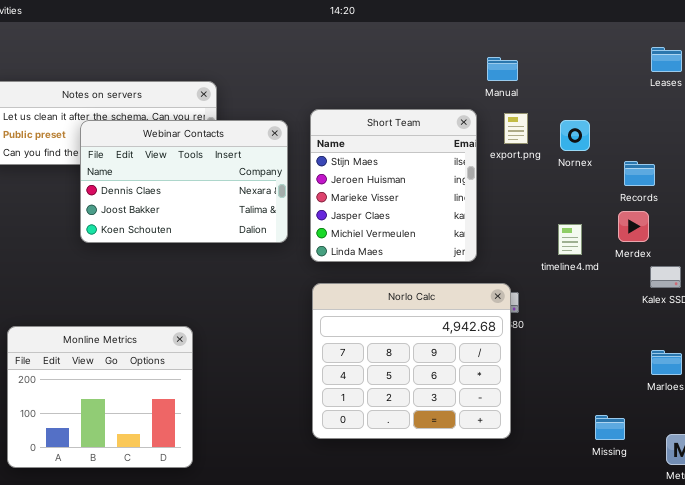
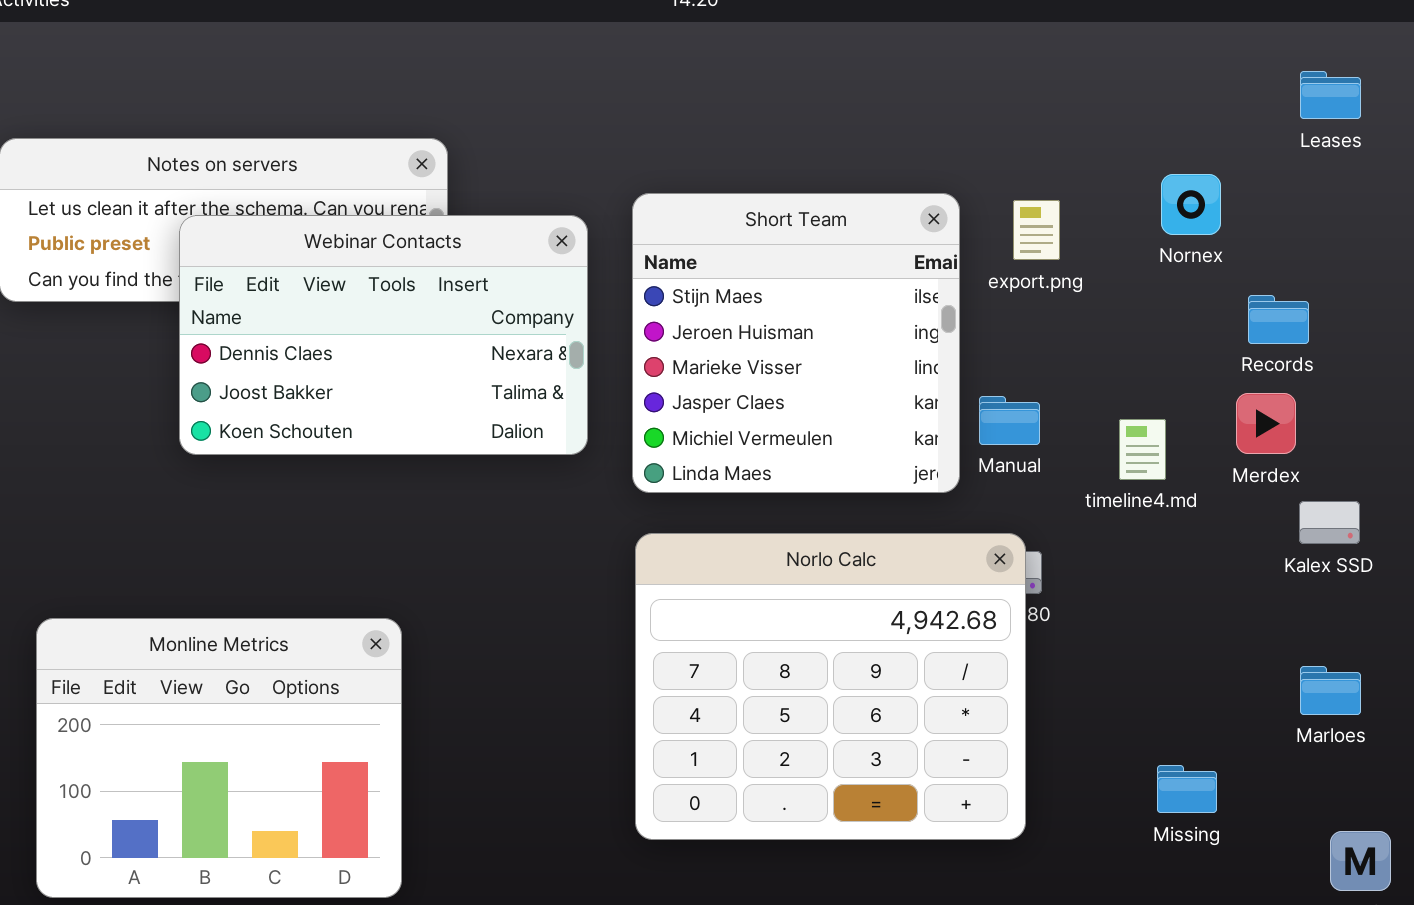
Manual: [487,57,518,81] -> [979,396,1040,445], moved
Nornex: [560,120,590,151] -> [1161,174,1221,235], moved
Missing: [595,415,625,440] -> [1157,765,1217,813], moved

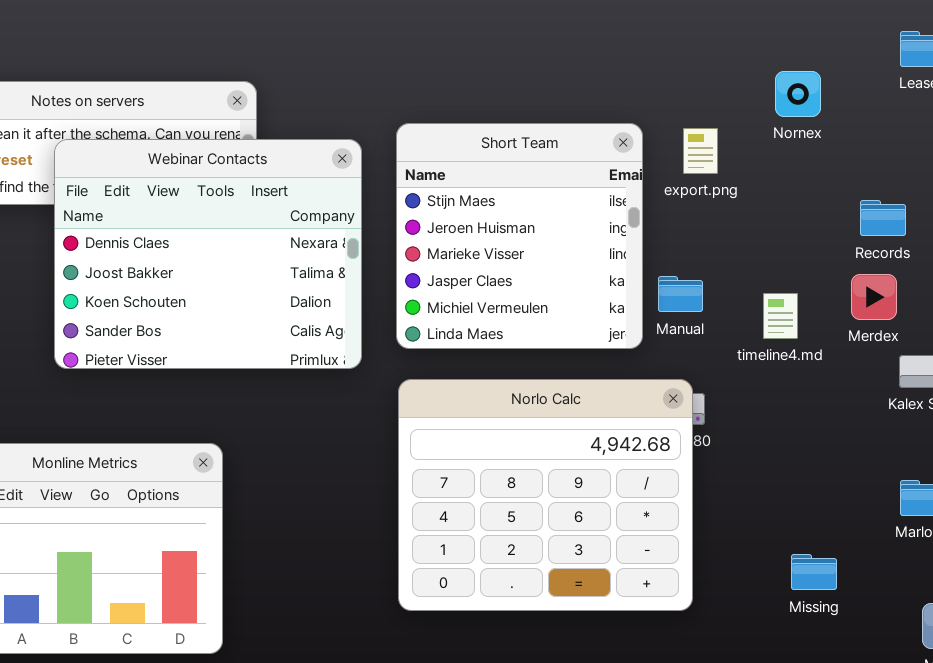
Nornex: [1161,174,1221,235] -> [775,71,821,117], moved
Webinar Contacts: [179,215,588,455] -> [54,139,362,369], resized

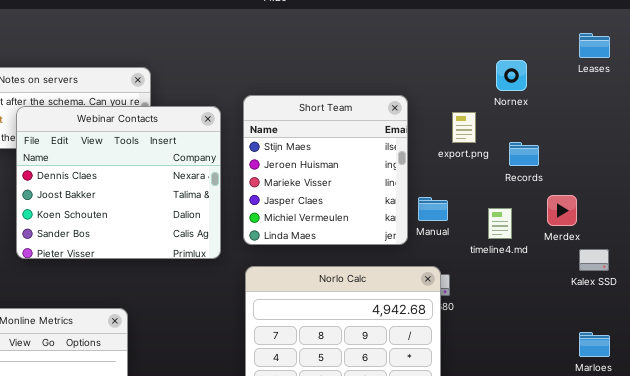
export.png: [683,128,718,174] -> [452,112,476,143], moved
Records: [860,200,906,236] -> [509,142,539,166], moved

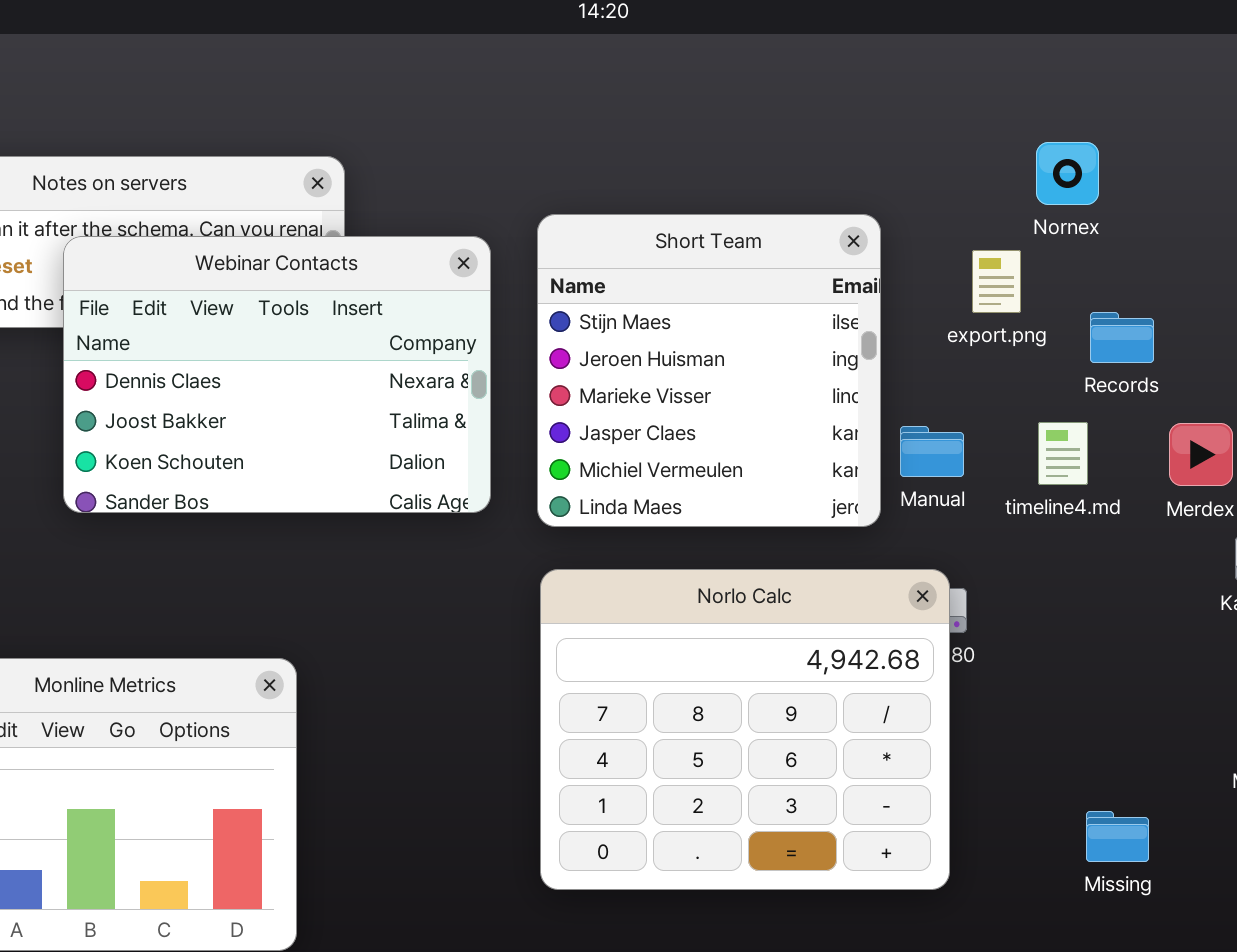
Nornex: [496,60,527,91] -> [1036,142,1099,205], moved
Webinar Contacts: [16,106,221,259] -> [63,236,491,513], resized
timeline4.md: [488,208,512,239] -> [1038,422,1088,485], moved

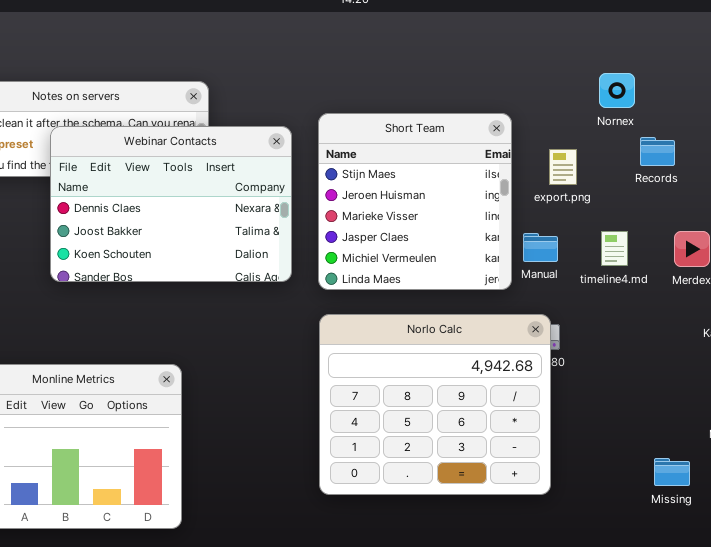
export.png: [972,250,1021,313] -> [549,149,577,185], moved
Records: [1090,312,1154,363] -> [640,137,675,166], moved
Missing: [1086,811,1149,862] -> [654,458,690,486], moved

